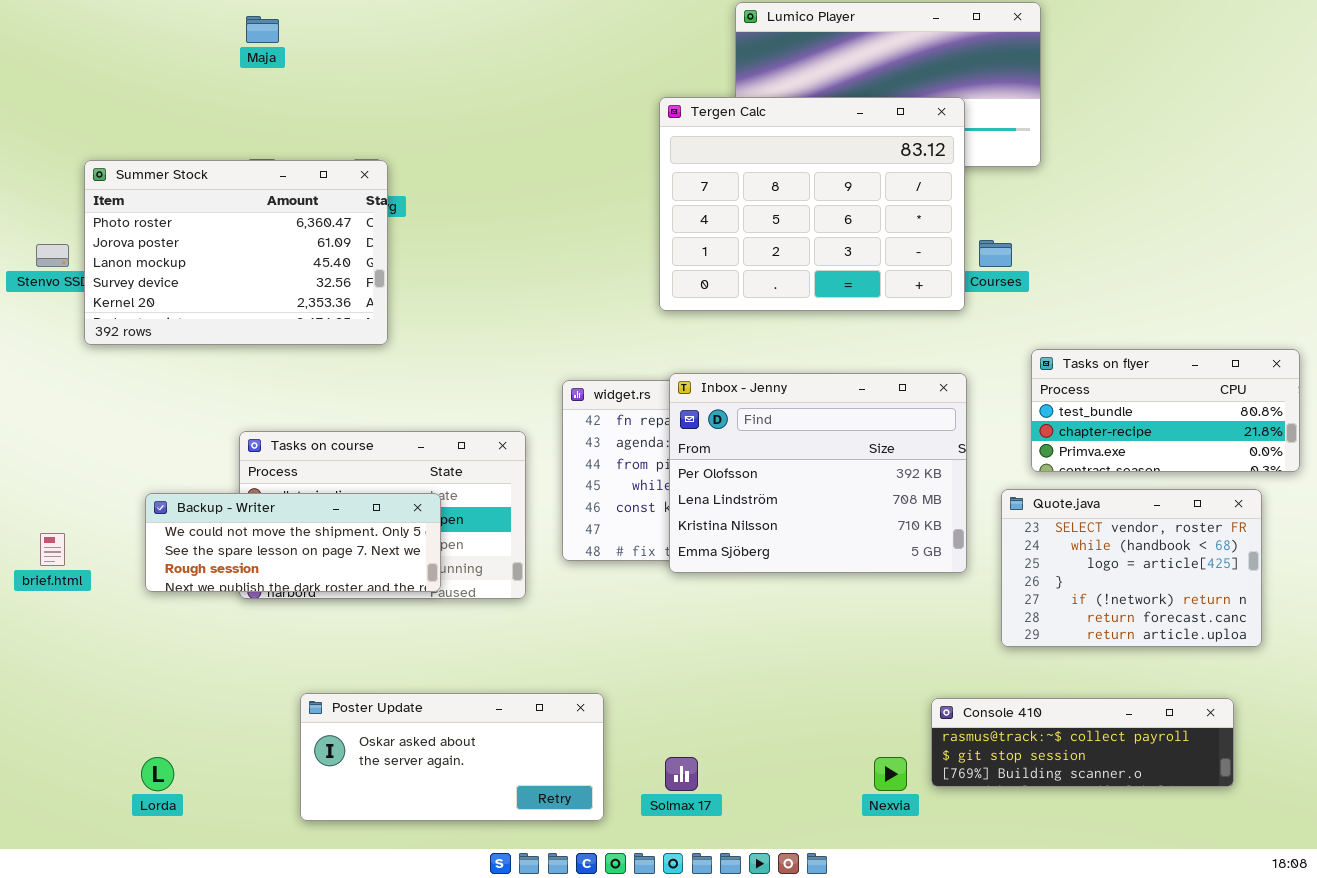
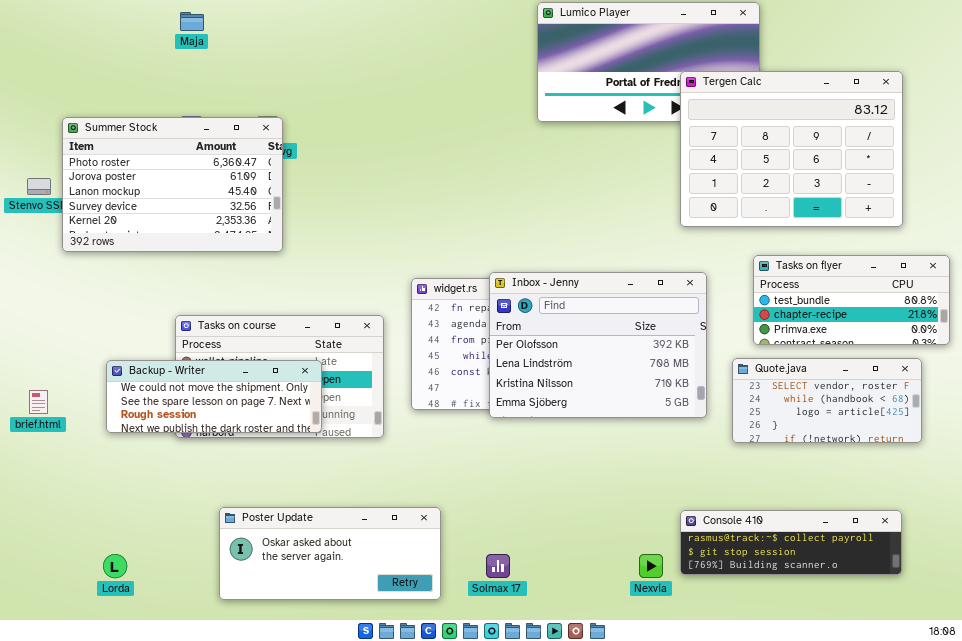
Tergen Calc: [659,97,965,311] -> [680,71,903,227], moved
Quote.java: [1001,489,1262,647] -> [732,358,922,443], resized

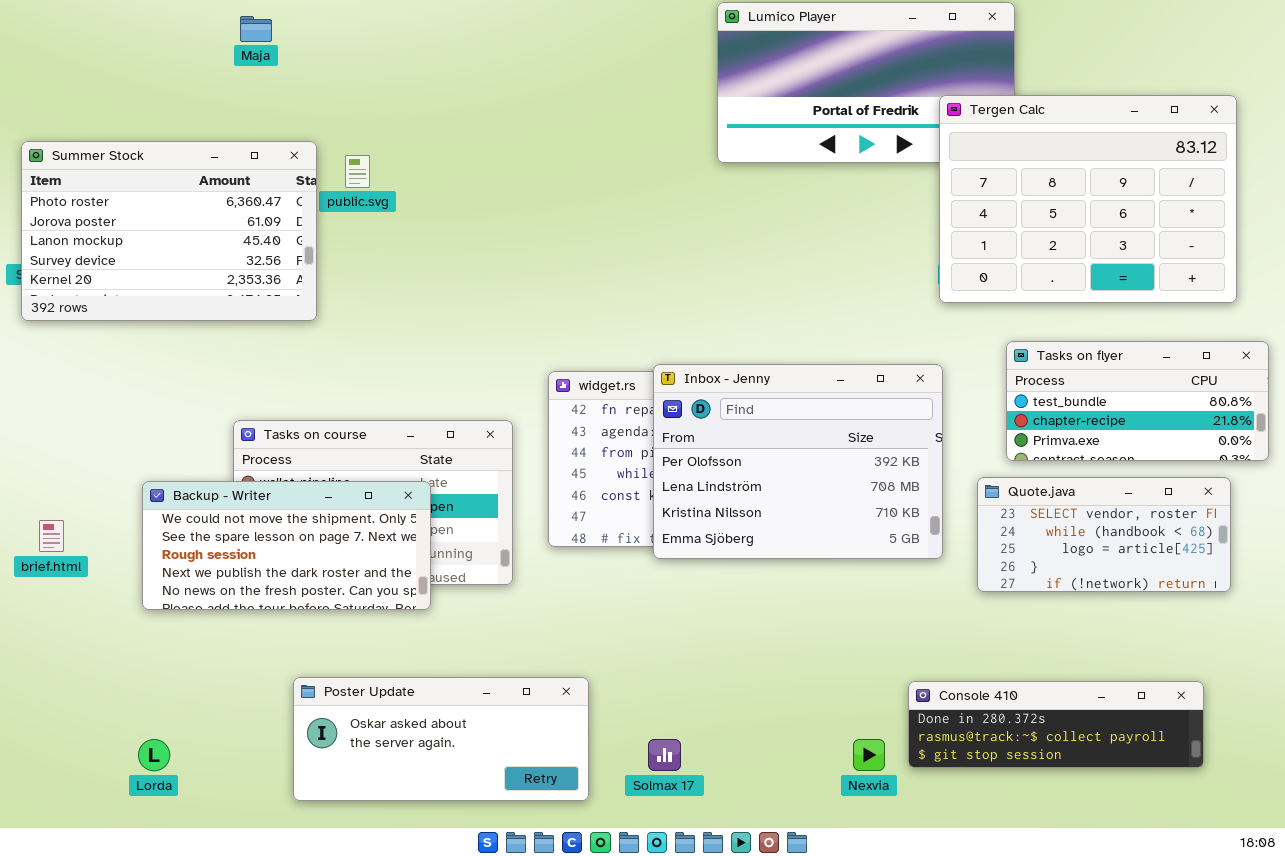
Tergen Calc: [680,71,903,227] -> [939,95,1237,303], moved
Summer Stock: [62,117,283,252] -> [21,141,317,321], moved
Backup - Writer: [106,360,322,433] -> [142,481,431,610], resized
Console 410: [680,510,902,575] -> [908,681,1204,768], scrolled up 1 row

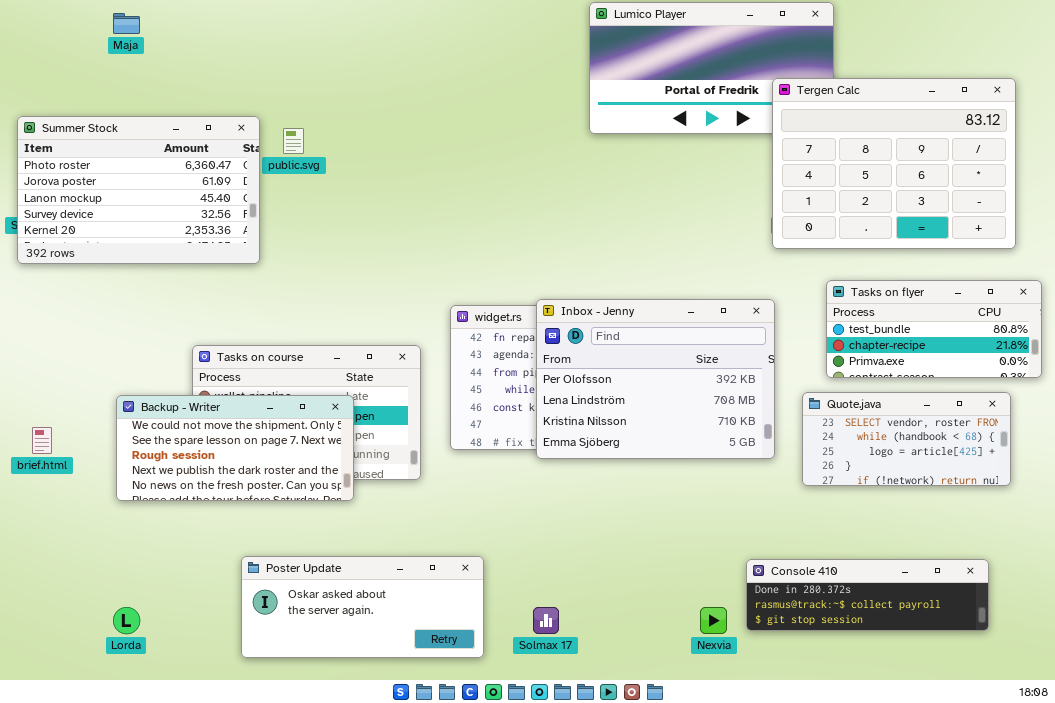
Maja: [240,16,272,42] -> [113,13,140,34], moved

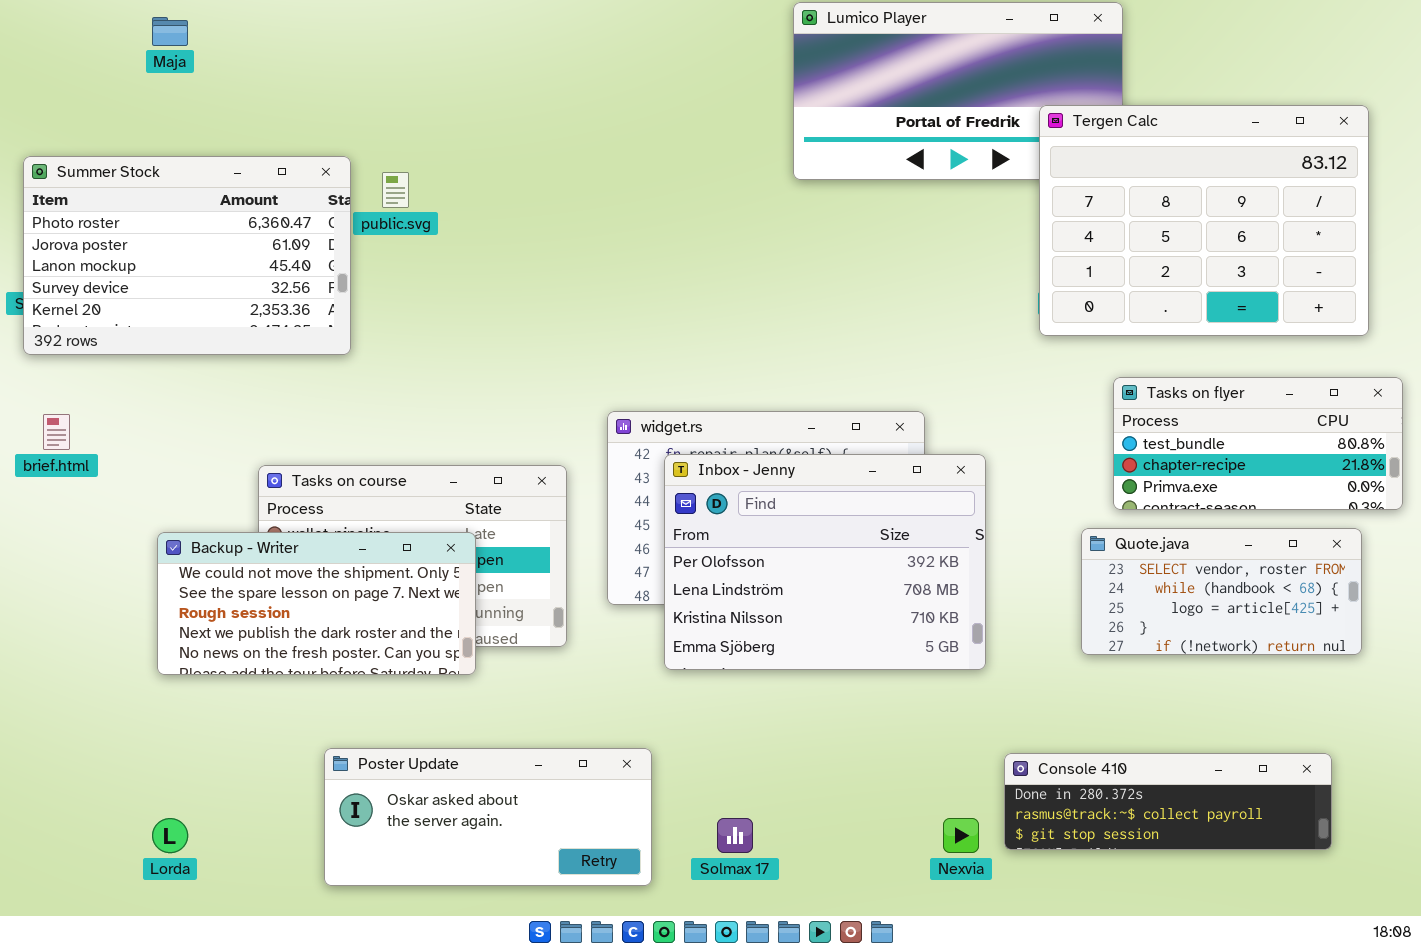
Inbox - Jenny: [536,299,775,459] -> [664,454,986,670], moved
brief.html: [32,427,52,454] -> [43,414,70,450], moved

